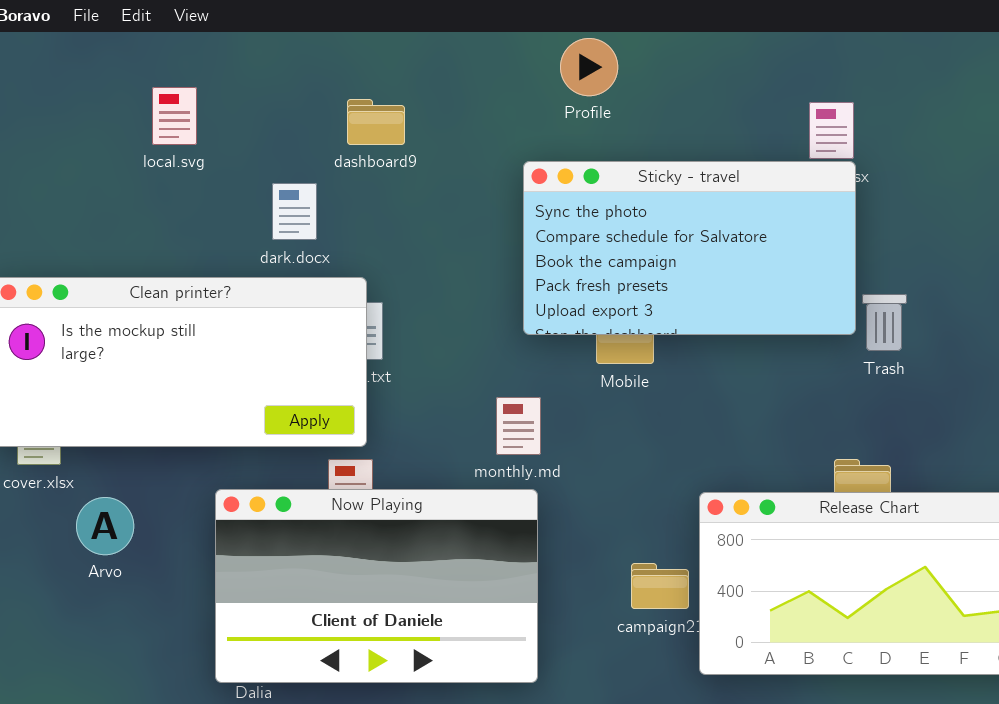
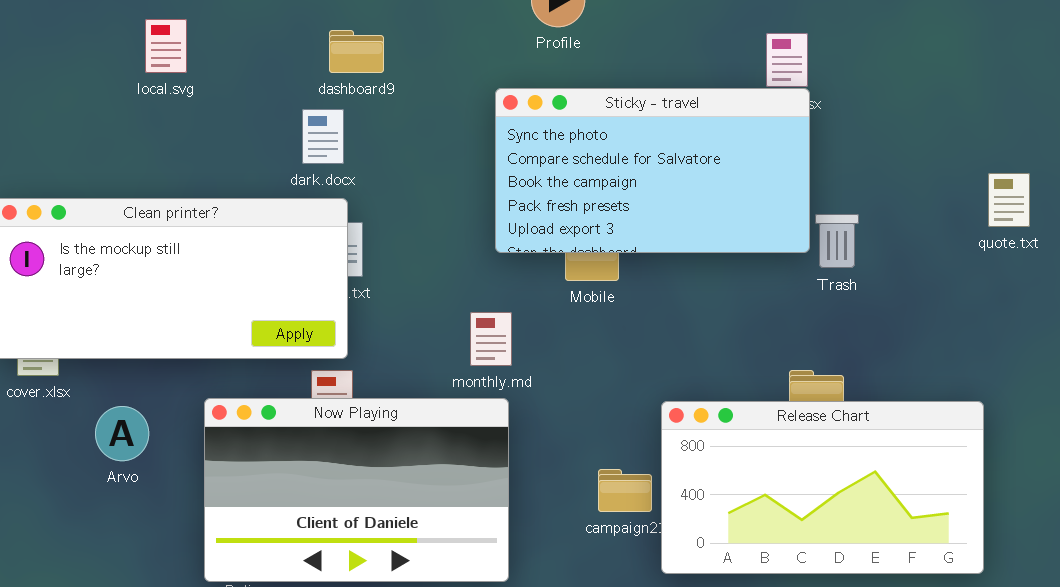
dark.docx: [272,183,317,240] -> [302,109,344,164], moved
Arvo: [76,497,134,555] -> [95,406,149,461], moved

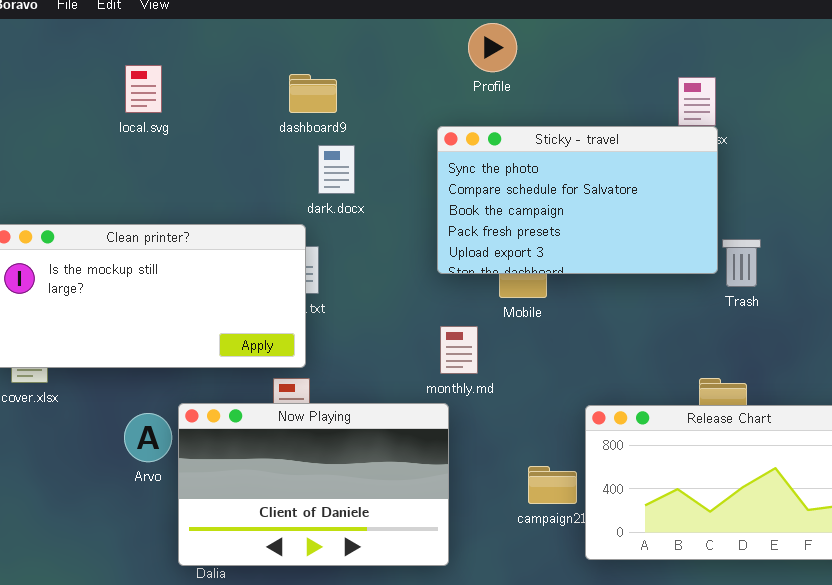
dark.docx: [302,109,344,164] -> [318,145,355,194], moved
monthly.md: [470,312,512,366] -> [440,326,478,374], moved
Arvo: [95,406,149,461] -> [124,413,172,462], moved

